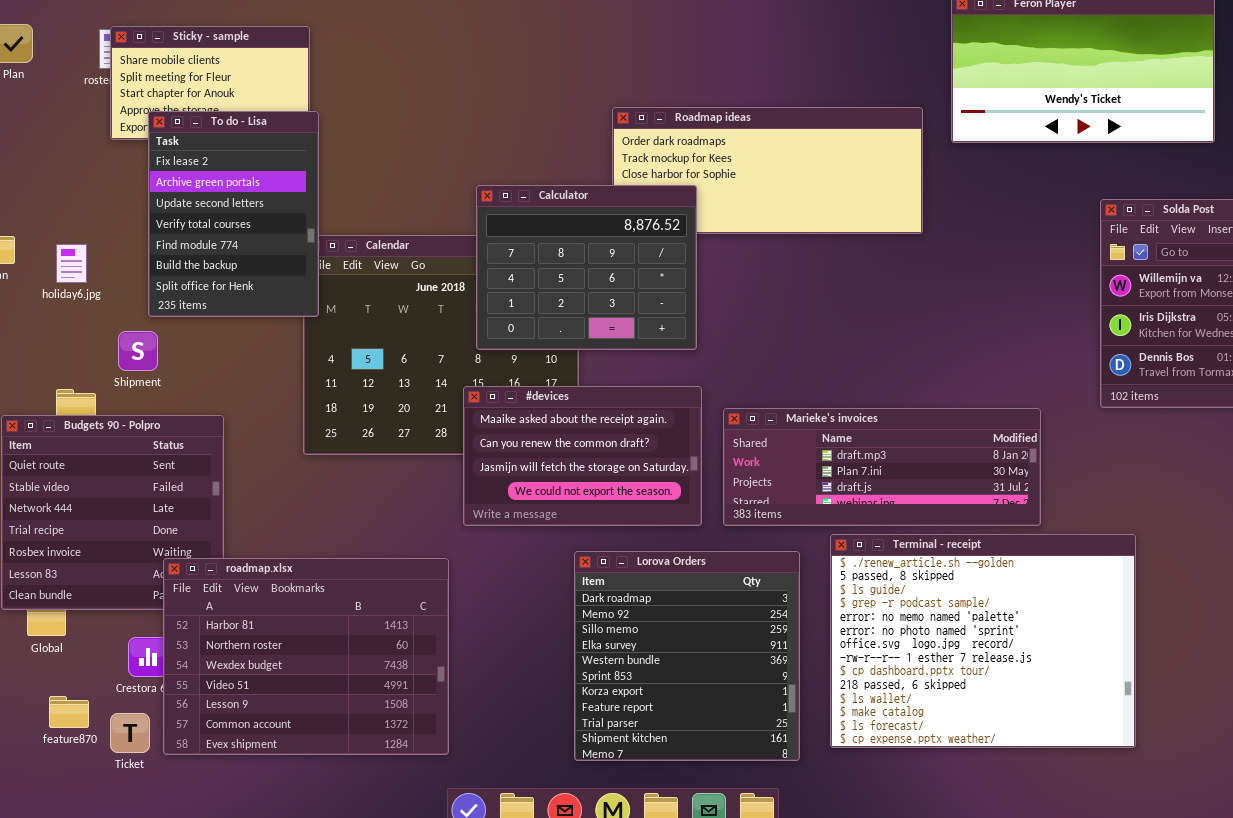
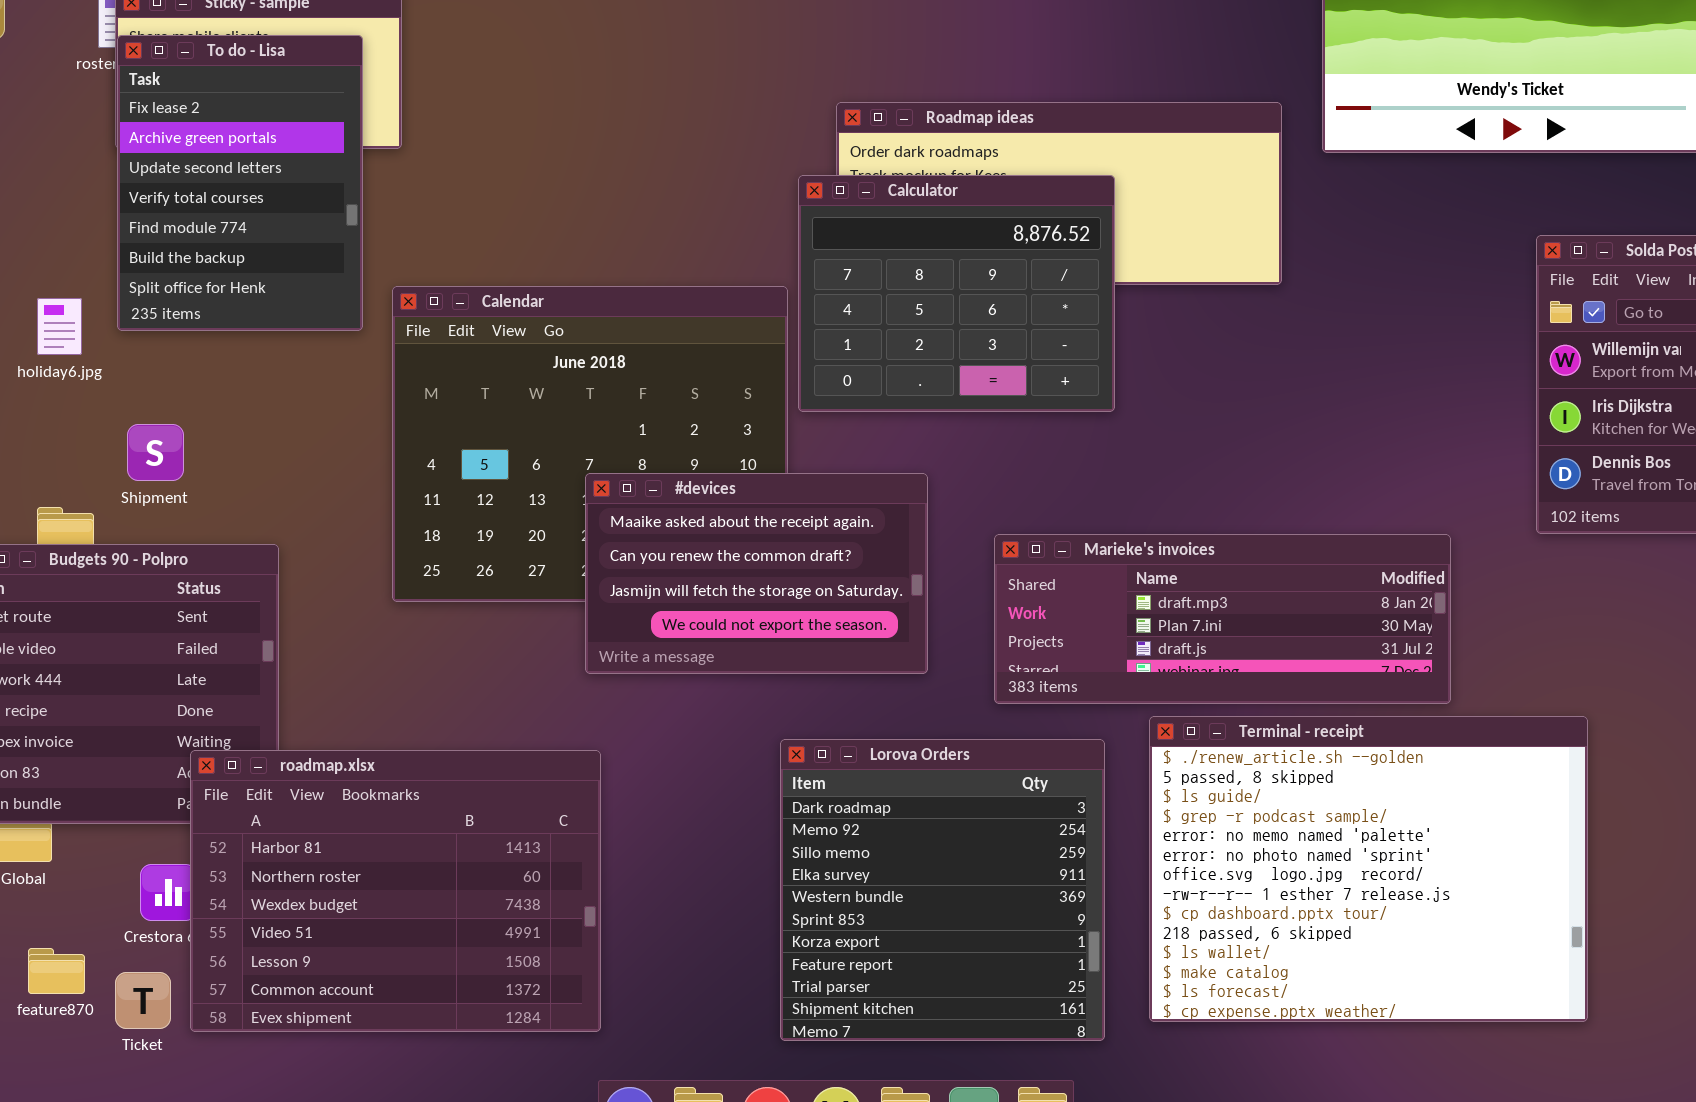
To do - Lisa: [148,111,319,317] -> [117,35,363,331], moved
Calculator: [476,185,697,350] -> [798,175,1115,412], moved
#devices: [463,386,702,526] -> [585,473,928,674], moved

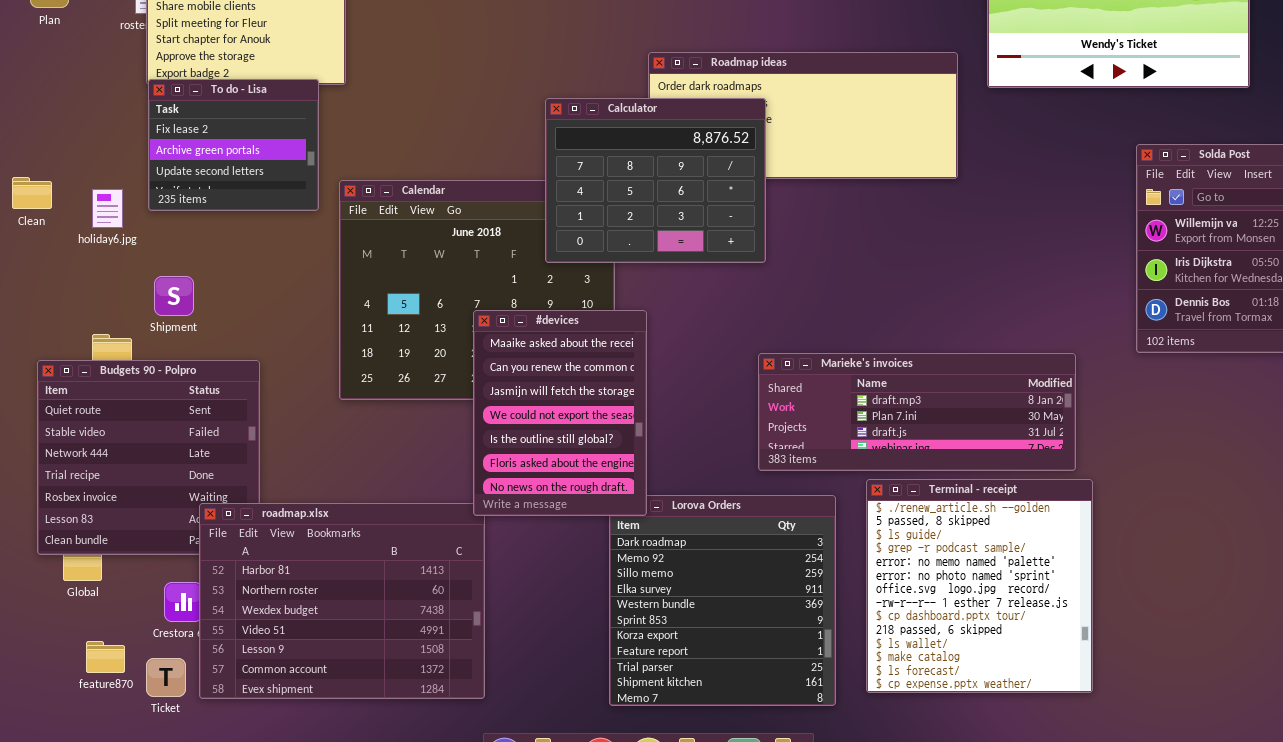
To do - Lisa: [117,35,363,331] -> [148,79,319,211], resized
Calculator: [798,175,1115,412] -> [545,98,766,263], moved
#devices: [585,473,928,674] -> [473,310,647,516], resized
Terminal - receipt: [1149,716,1588,1022] -> [866,479,1093,693], resized

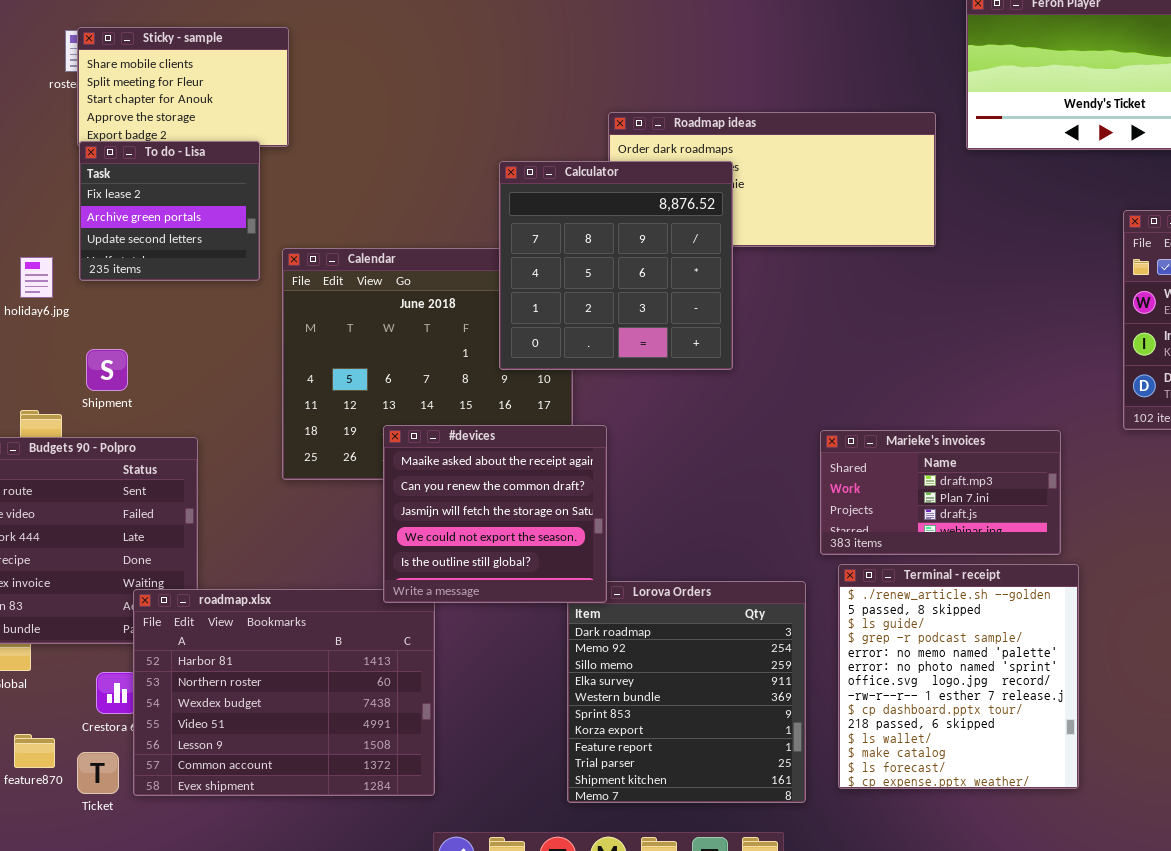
Calculator: [545,98,766,263] -> [499,161,733,370], resized
#devices: [473,310,647,516] -> [383,425,607,603], resized
Marieke's invoices: [758,353,1076,471] -> [820,430,1061,555], resized

